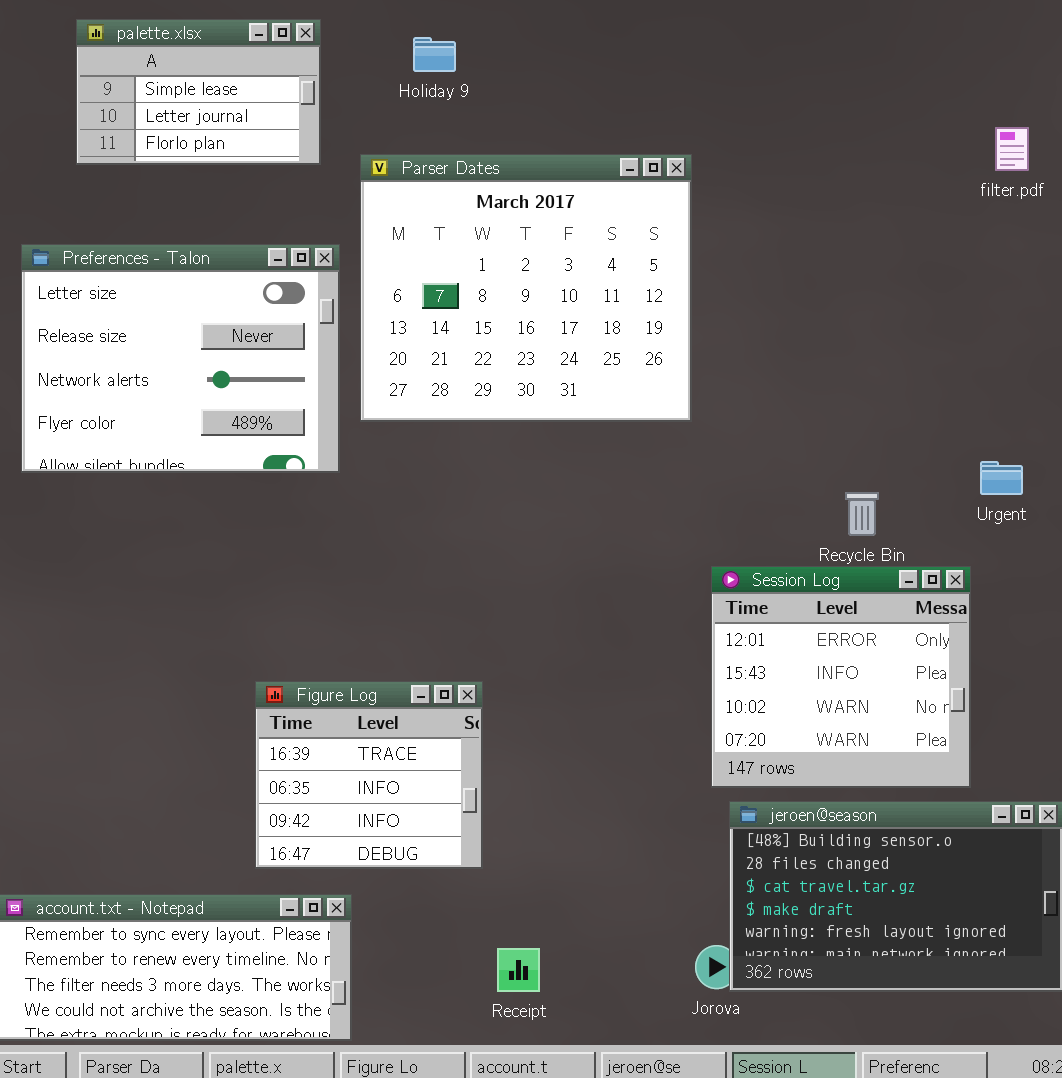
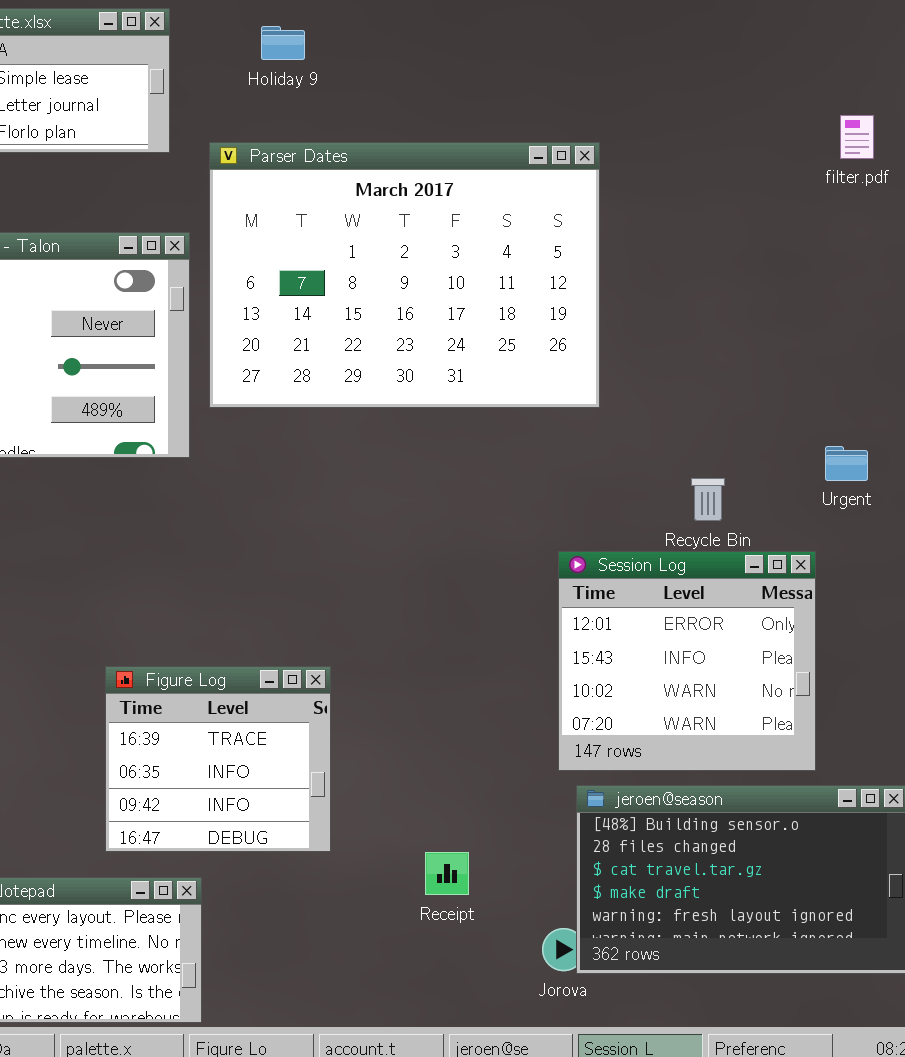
Parser Dates: [360,154,692,422] -> [209,142,600,408], resized
Receipt: [497,948,540,992] -> [425,852,469,895], moved

